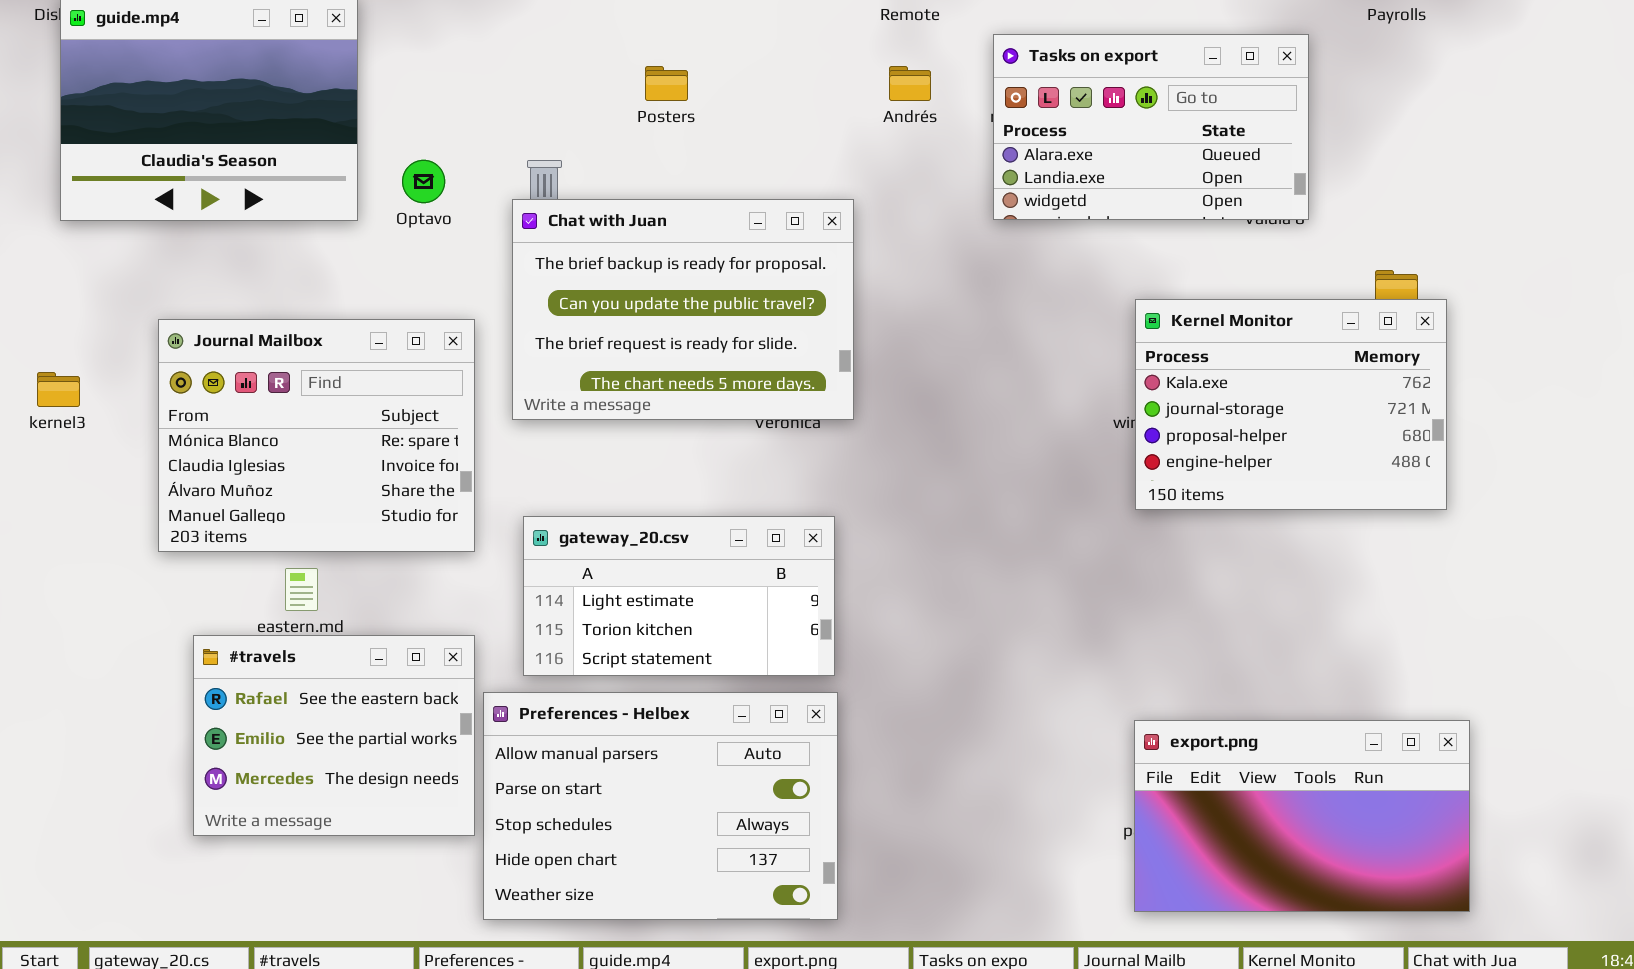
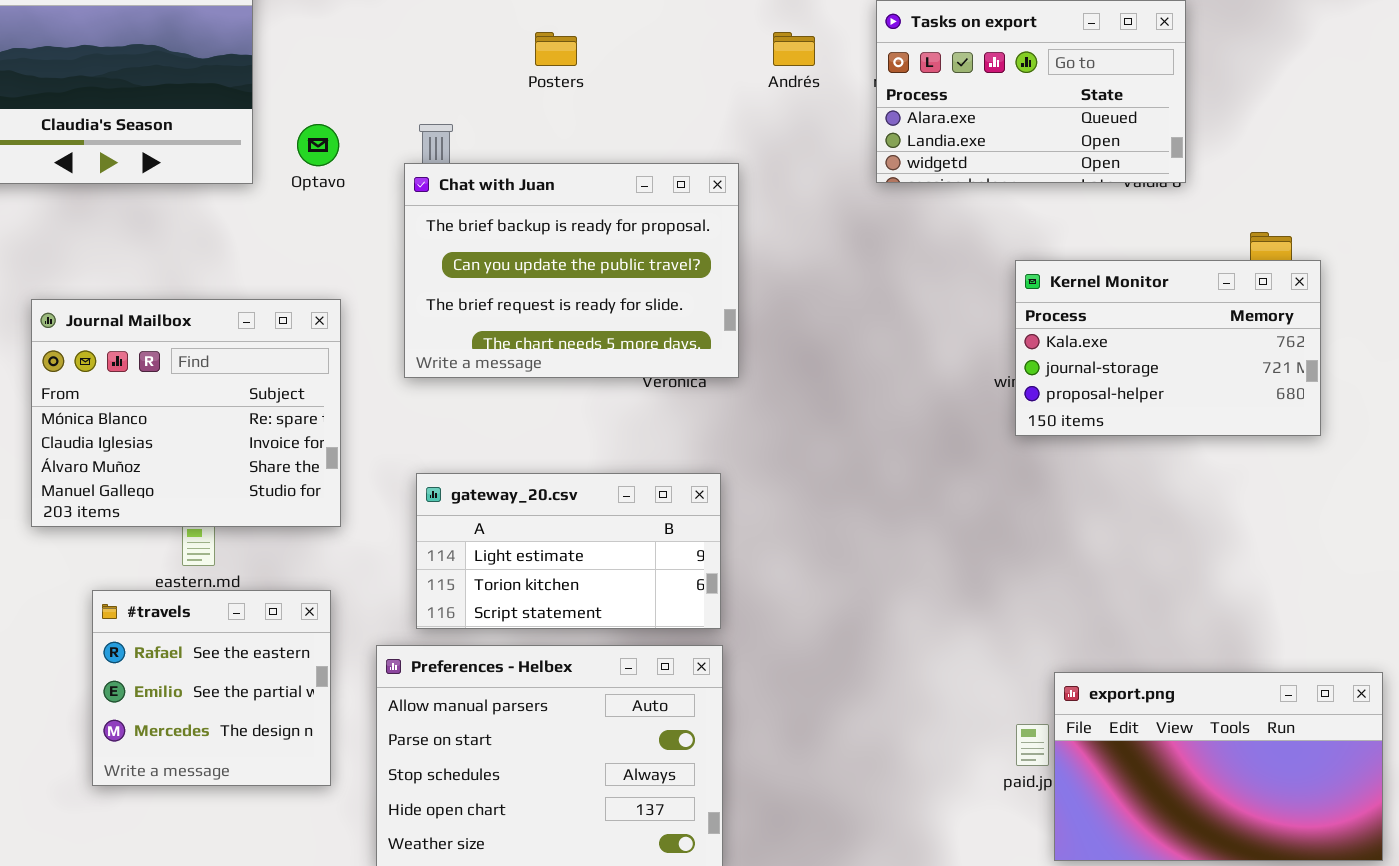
Kernel Monitor: [1135,299,1447,510] -> [1015,260,1321,436], resized
Journal Mailbox: [158,319,475,552] -> [31,299,341,527], moved
#travels: [193,635,475,836] -> [92,590,331,786], resized
export.png: [1134,720,1470,912] -> [1054,672,1383,861], moved

